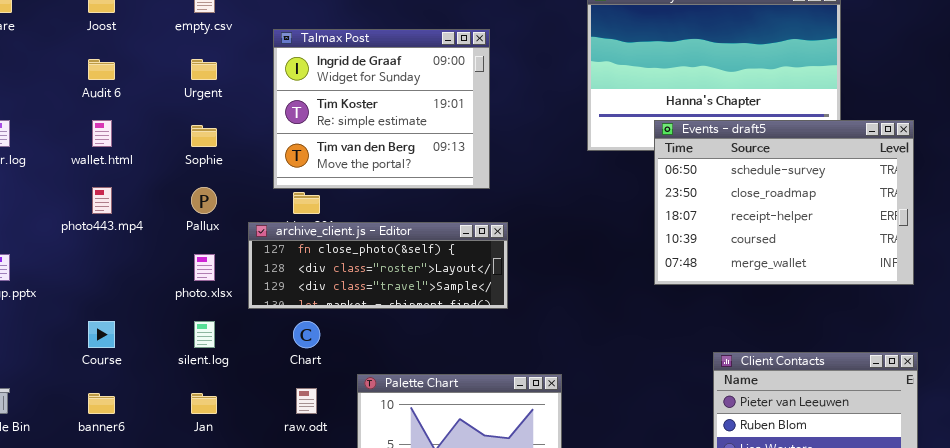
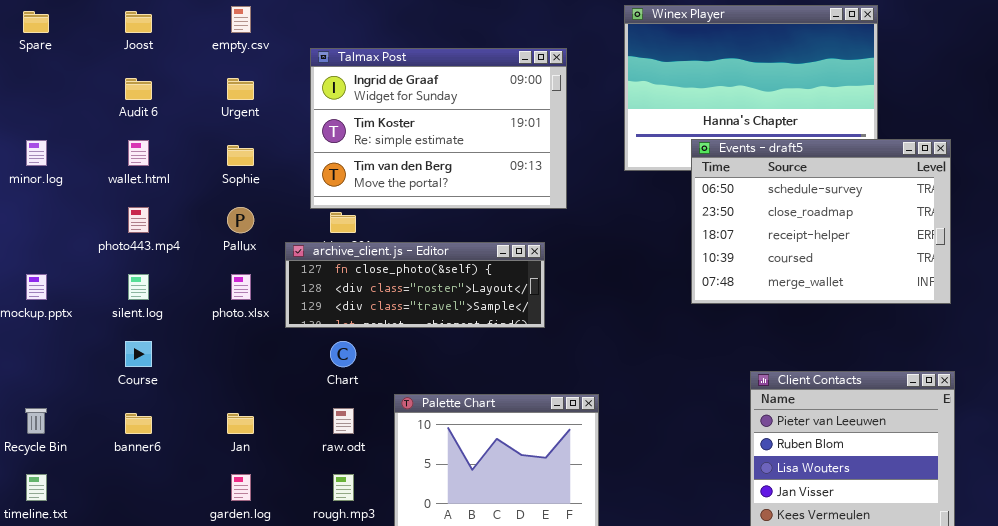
Talmax Post: [273,29,490,189] -> [310,48,567,209], resized
silent.log: [194,321,215,348] -> [128,274,149,300], moved

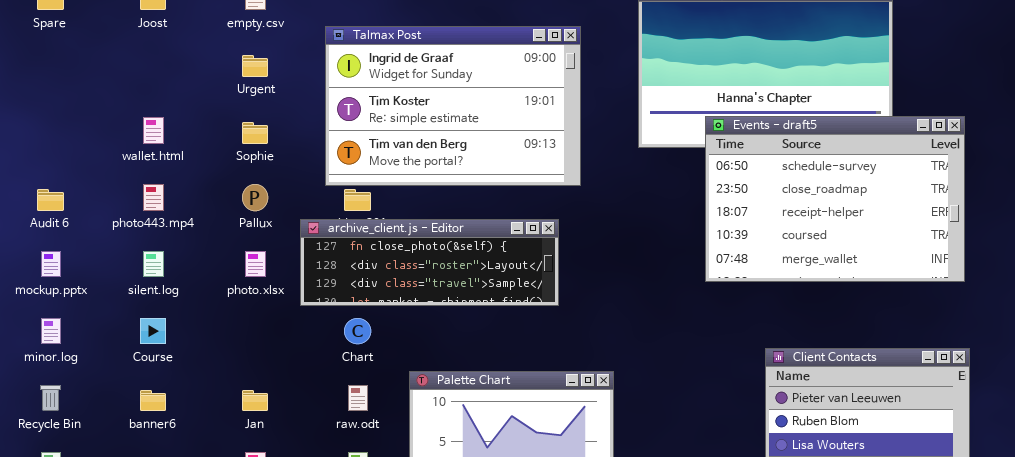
Audit 6: [125,78,152,100] -> [37,189,64,211], moved
minor.log: [26,140,47,166] -> [41,318,61,344], moved

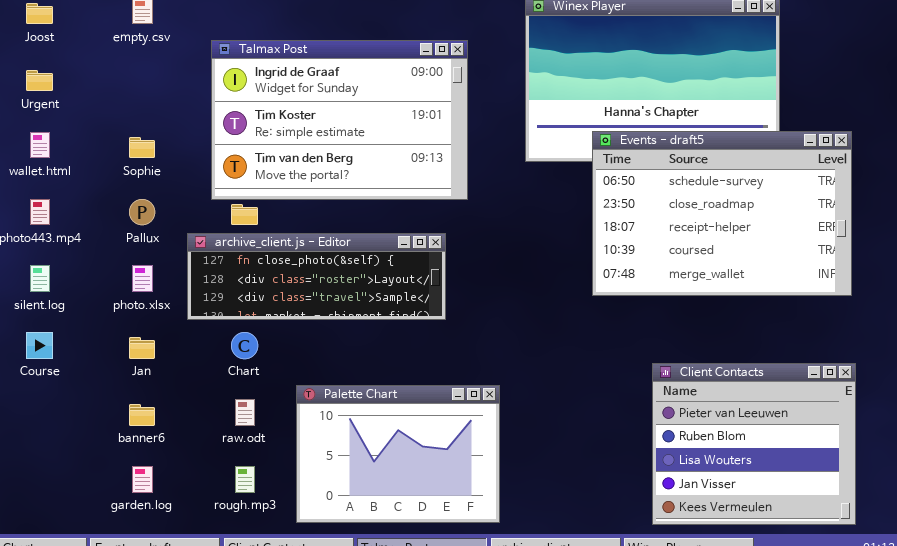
Urgent: [242,55,268,77] -> [26,70,53,91], moved
banner6: [140,390,166,411] -> [129,404,155,426], moved
Jan: [242,390,268,411] -> [129,337,155,359], moved

